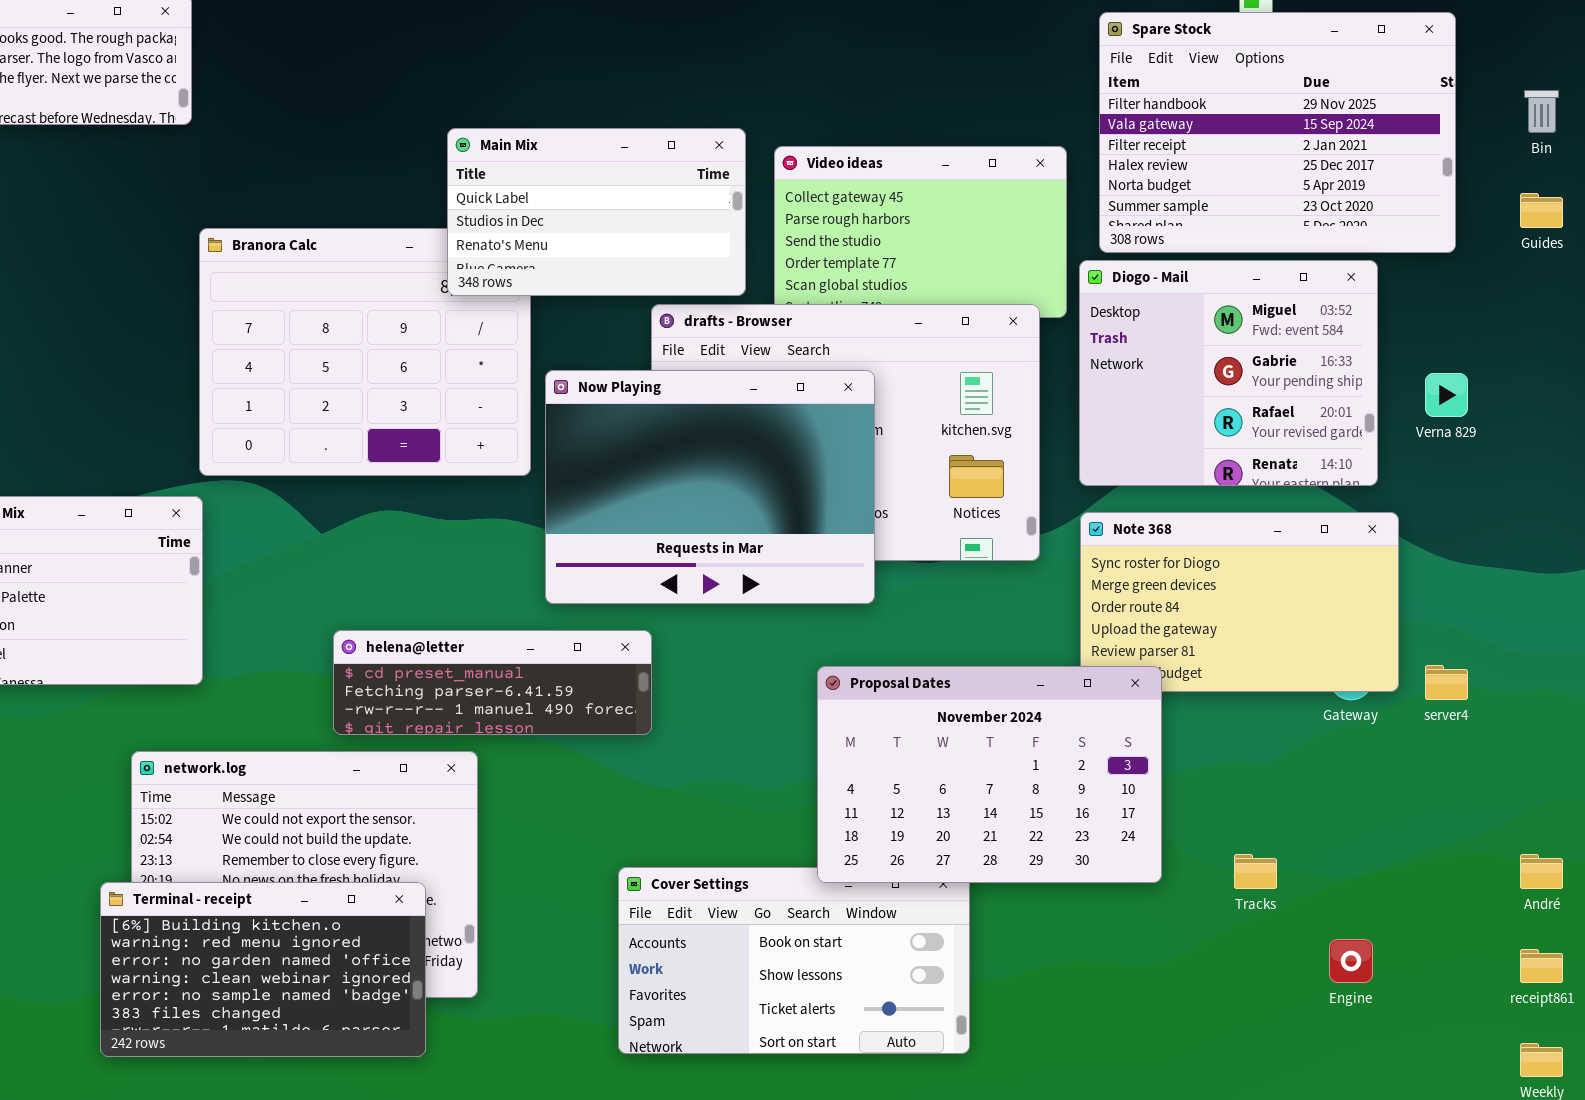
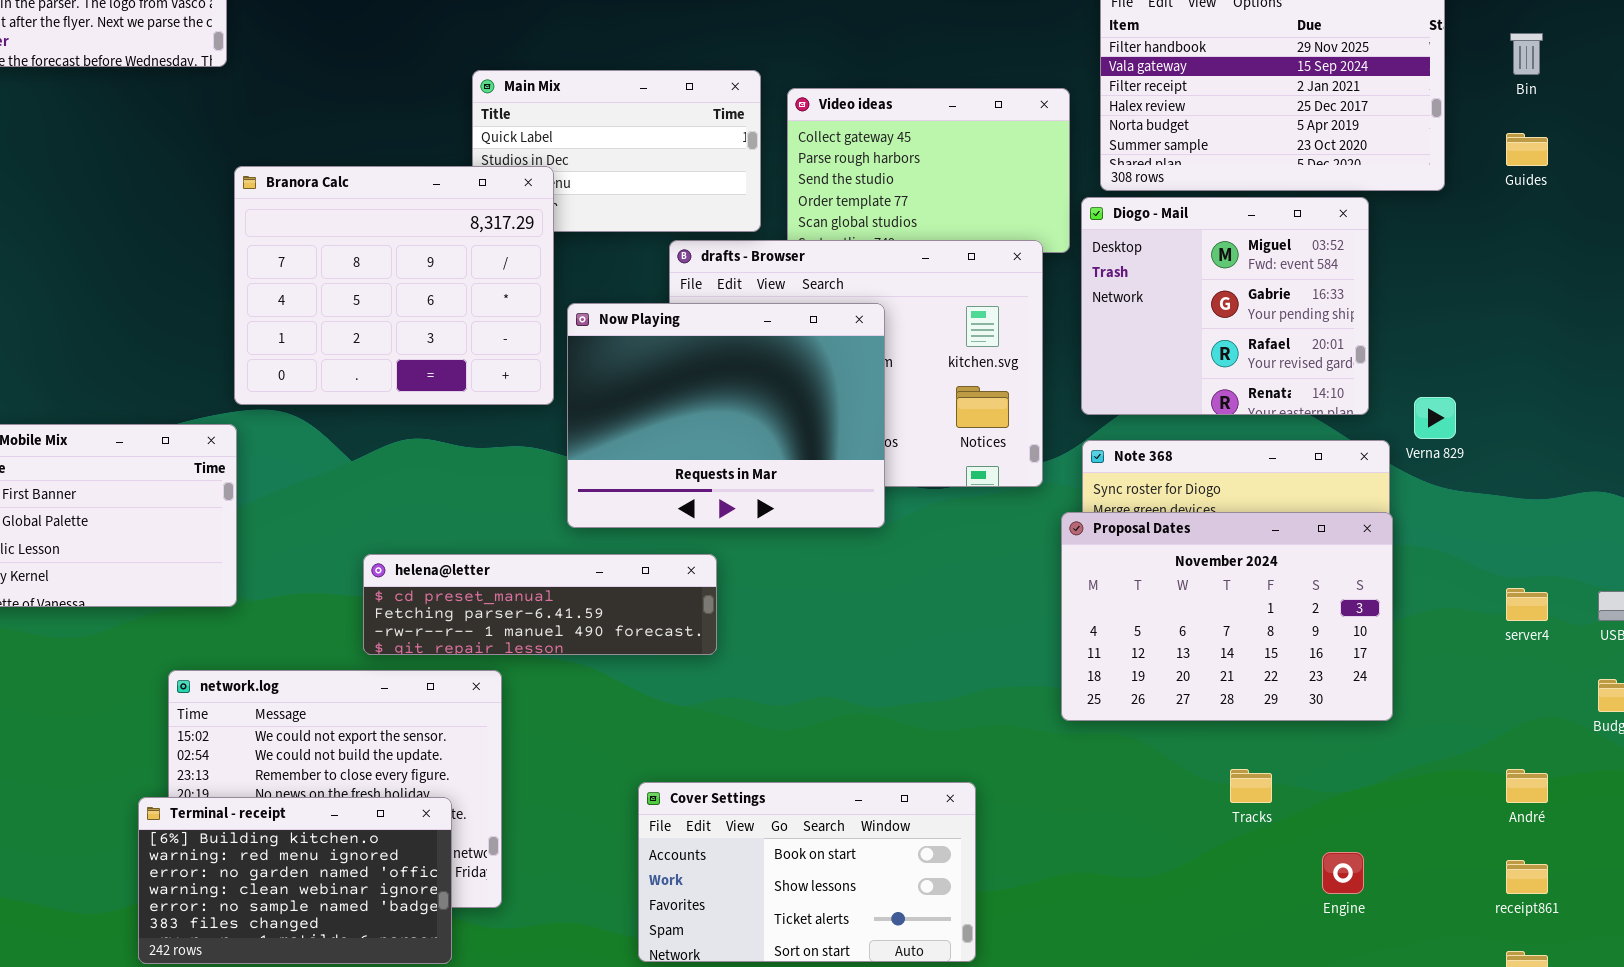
Branora Calc: [199,228,531,476] -> [234,166,554,405], raised
Verna 829: [1425,373,1468,417] -> [1414,397,1456,439], moved
helena@letter: [333,630,652,735] -> [363,554,717,655], resized
server4: [1425,665,1468,700] -> [1506,588,1548,621], moved
Proposal Dates: [817,666,1162,883] -> [1061,512,1393,721], moved

